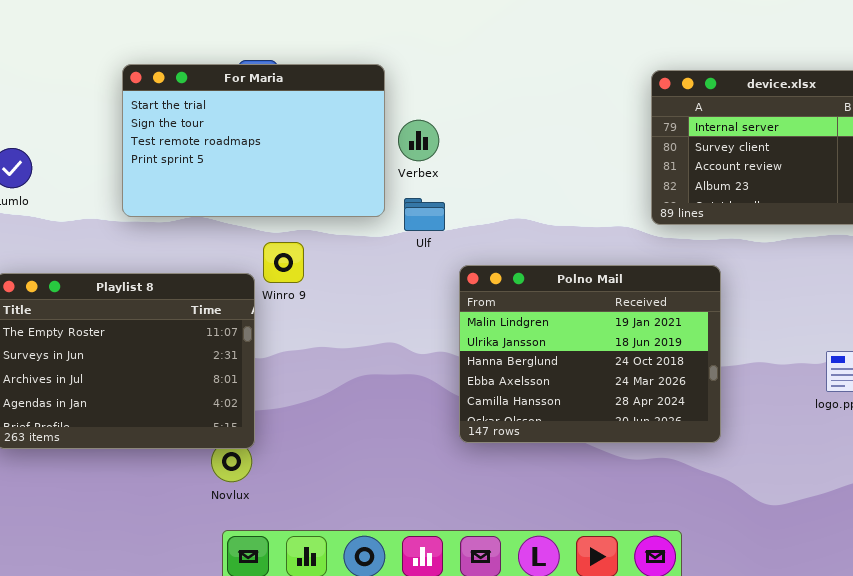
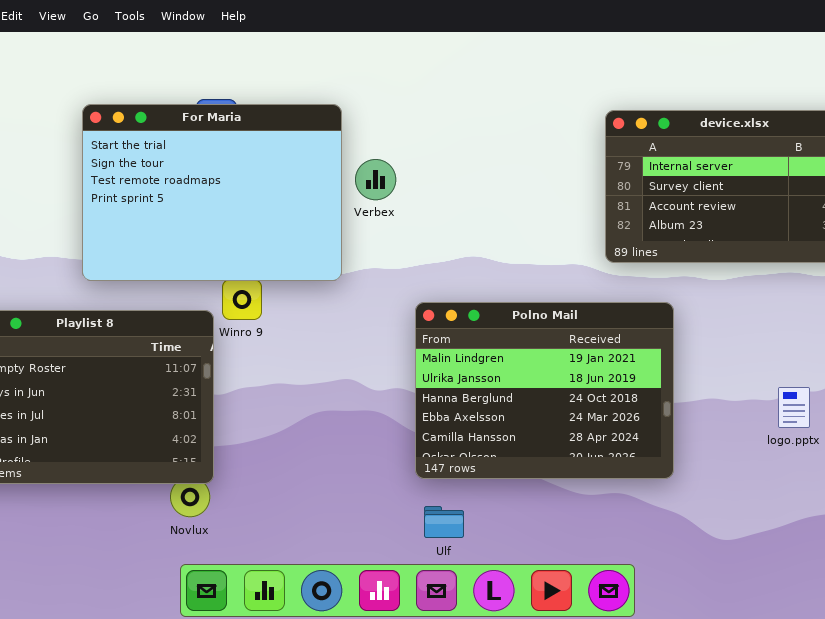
For Maria: [122,64,385,217] -> [82,104,342,281], resized
Ulf: [404,198,445,231] -> [424,506,464,538], moved

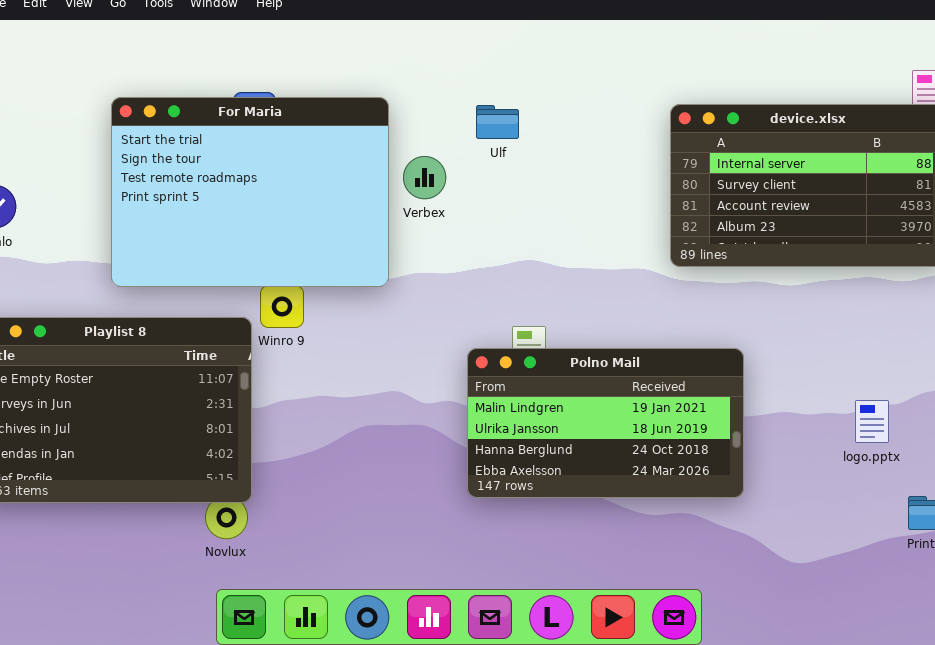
Polno Mail: [415,302,674,479] -> [467,348,744,498], resized
Ulf: [424,506,464,538] -> [476,105,519,139], moved

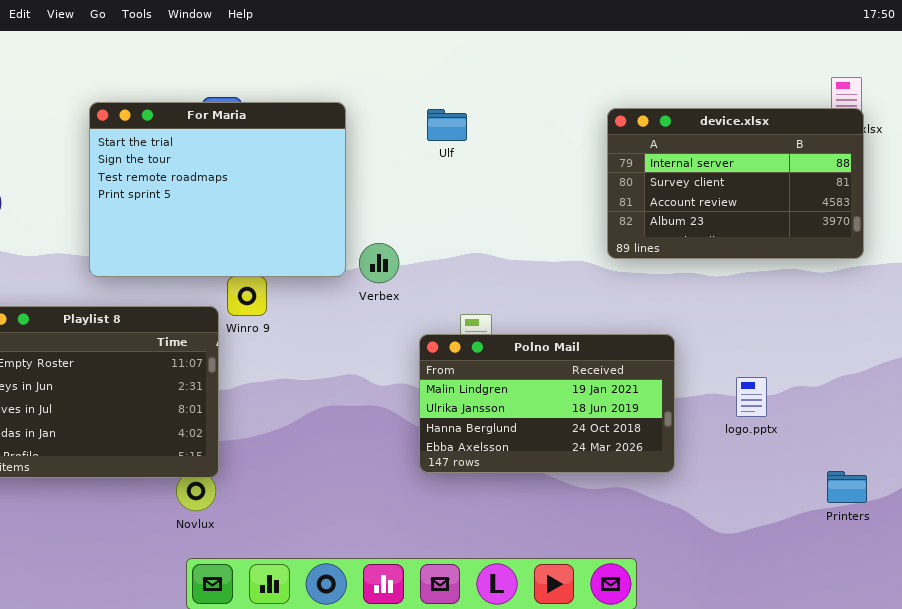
Verbex: [403,156,446,199] -> [359,243,399,283], moved
logo.pptx: [855,400,889,443] -> [736,377,767,417], moved

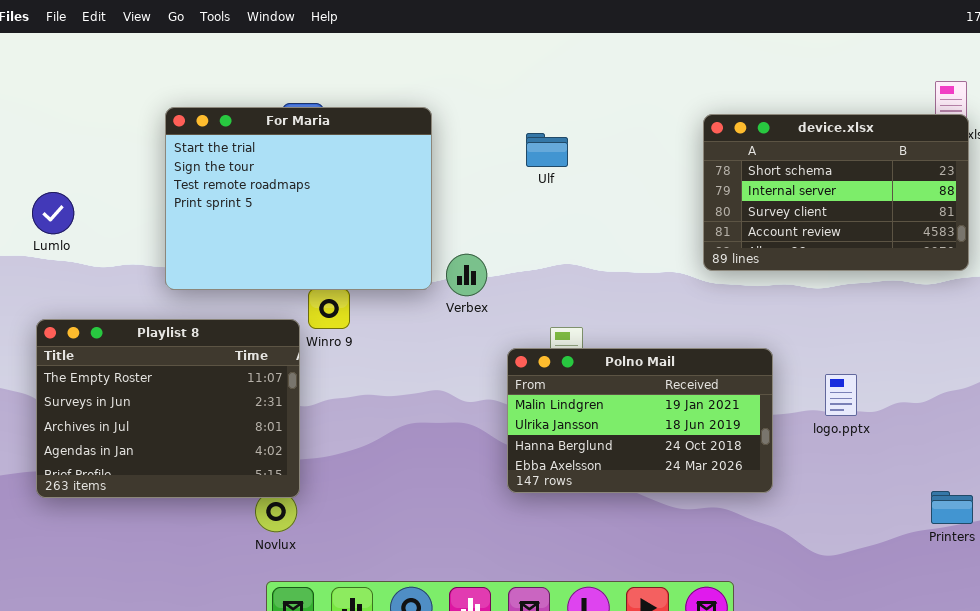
device.xlsx: [607,108,864,259] -> [703,114,969,271], scrolled up 1 row
Ulf: [427,109,467,141] -> [526,133,568,167], moved
logo.pptx: [736,377,767,417] -> [825,374,857,416], moved

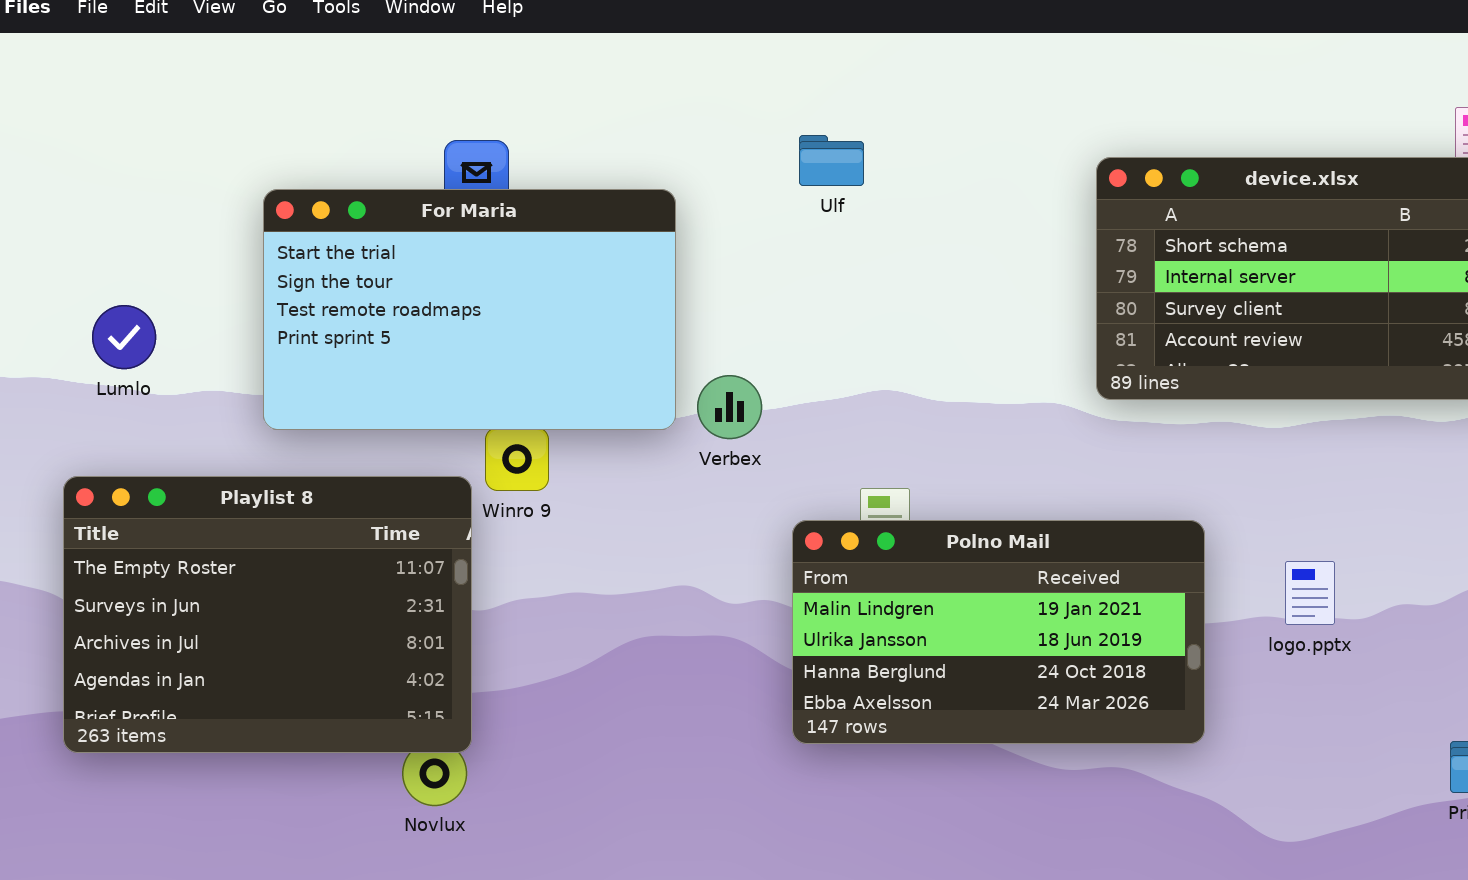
For Maria: [165,107,432,290] -> [263,189,676,430], resized
Ulf: [526,133,568,167] -> [799,135,864,186], moved
Lumlo: [32,192,74,234] -> [92,305,156,369], moved

